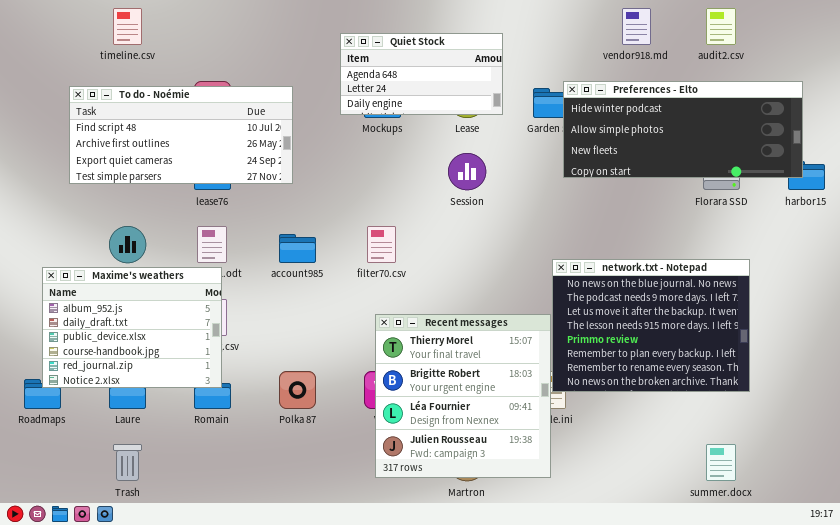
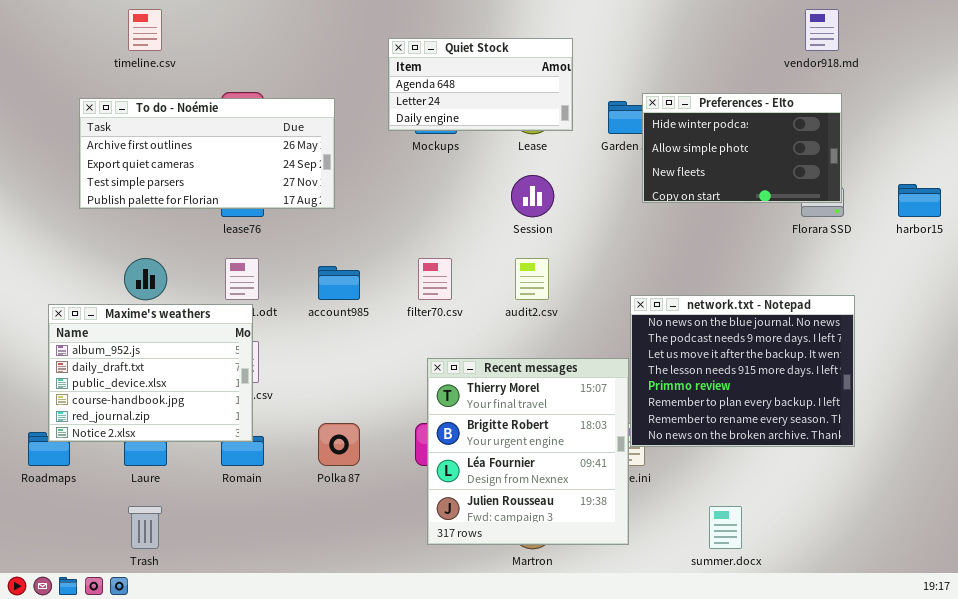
vendor918.md: [622,8,651,45] -> [805,9,839,51], moved
audit2.csv: [706,8,736,45] -> [515,258,549,300], moved
Preferences - Elto: [563,81,803,178] -> [642,93,842,203], resized
To do - Noémie: [69,86,293,184] -> [79,98,335,209], scrolled down 1 row
summer.docx: [706,444,736,481] -> [709,506,742,549], moved

